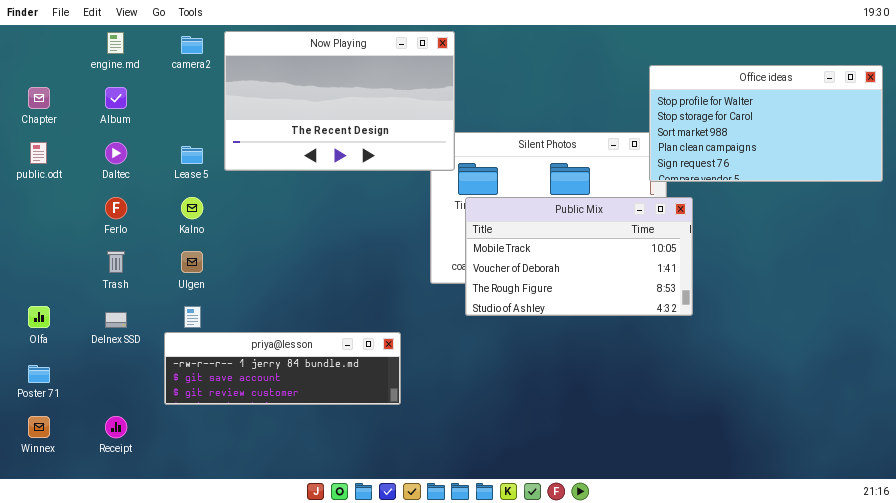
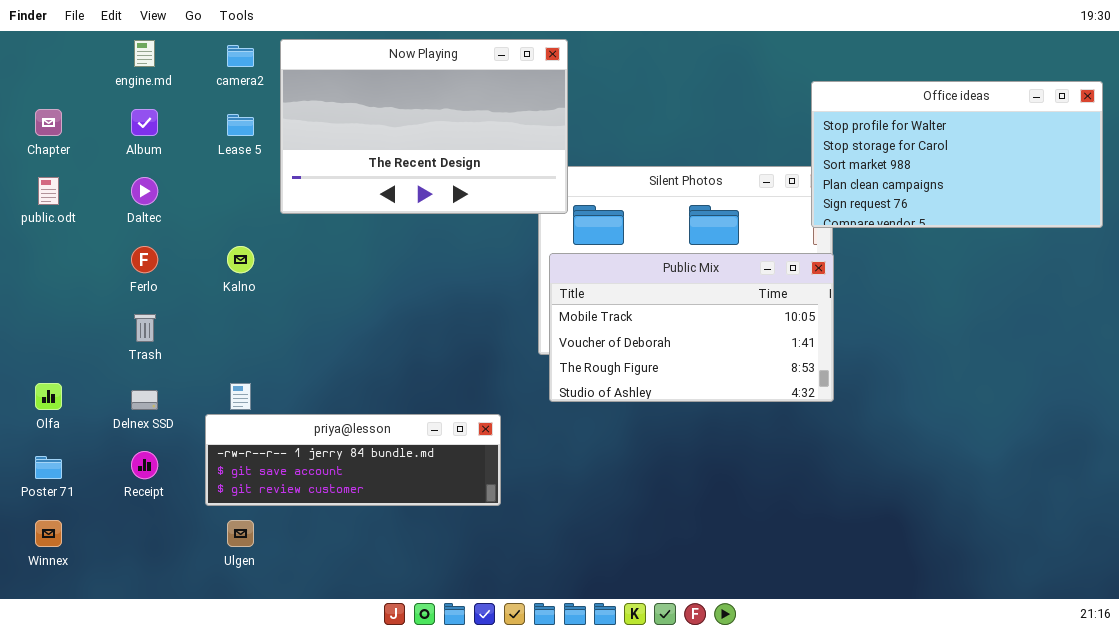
Lease 5: [181,146,203,164] -> [227,114,254,136], moved
Public Mix: [465,197,693,316] -> [549,253,834,402], moved
Ulgen: [181,251,203,273] -> [227,520,254,547], moved
Receipt: [105,416,127,438] -> [131,451,158,479], moved

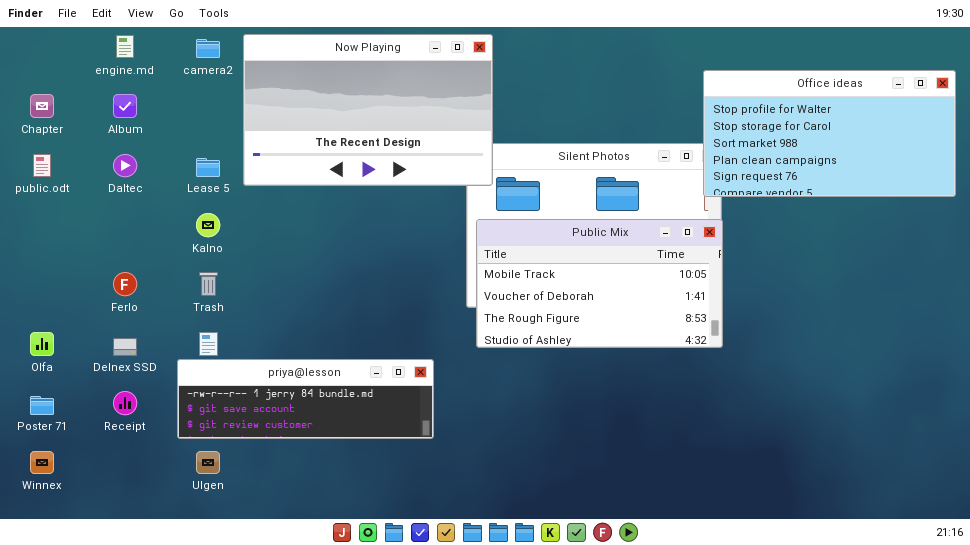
Lease 5: [227,114,254,136] -> [196,158,220,177], moved
Ferlo: [131,246,158,273] -> [113,272,137,296], moved
Trash: [134,314,156,342] -> [199,272,218,296], moved

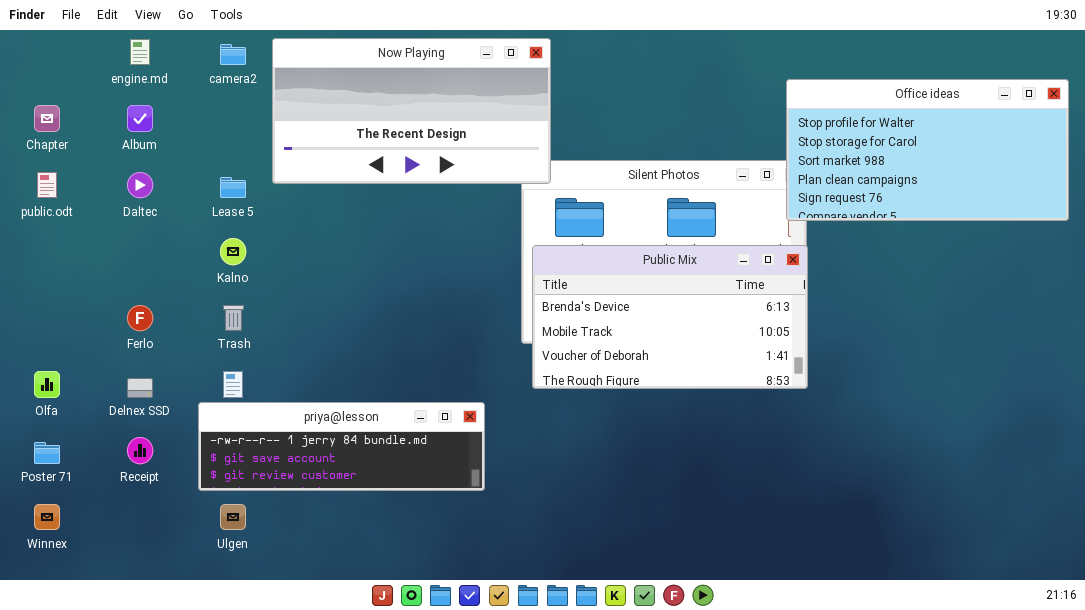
Now Playing: [243,34,493,186] -> [272,38,551,184], resized
Public Mix: [476,219,723,348] -> [532,245,808,389], scrolled up 1 row

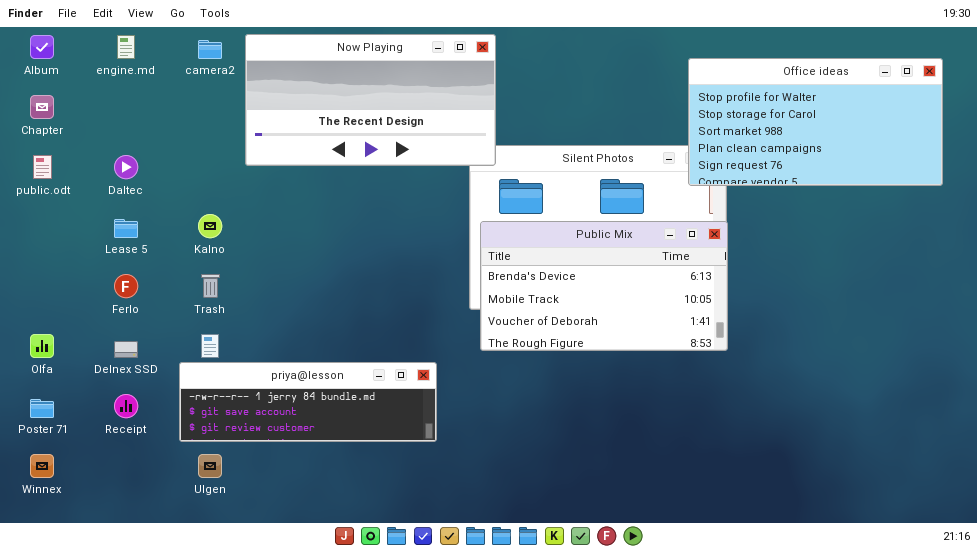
Office ideas: [786,79,1069,221] -> [688,58,943,186], moved
Album: [127,105,153,132] -> [30,35,54,59], moved
Lease 5: [220,177,246,198] -> [114,219,138,238], moved

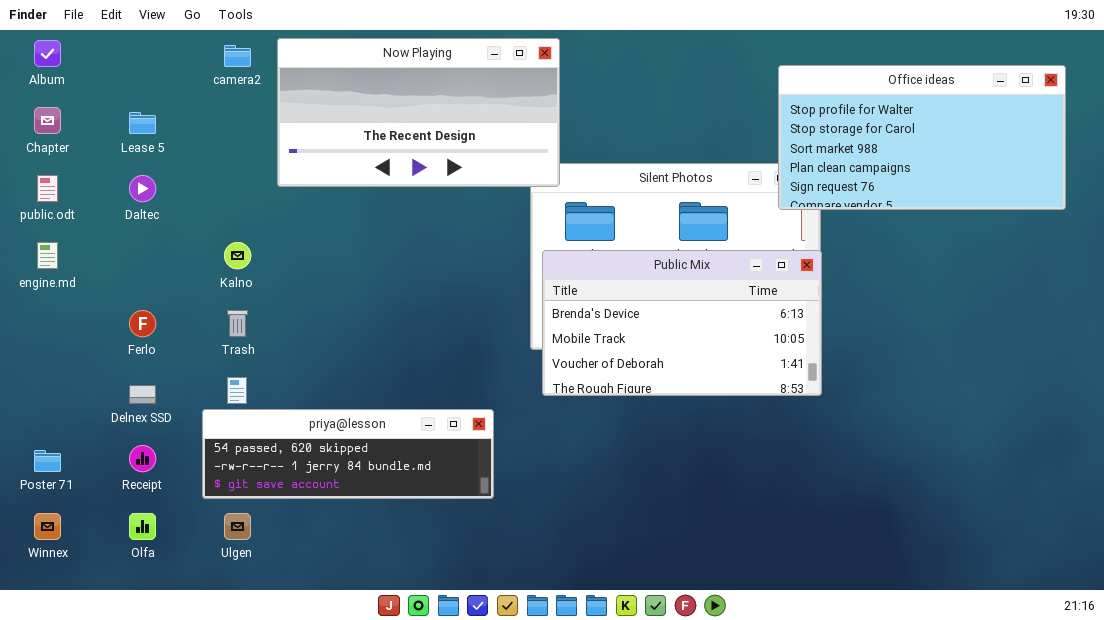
engine.md: [117,35,135,59] -> [37,242,58,269], moved
Lease 5: [114,219,138,238] -> [129,112,156,134], moved
Olfa: [30,334,54,358] -> [129,513,156,540], moved
priya@lesson: [179,362,437,442] -> [202,409,494,499], scrolled up 1 row

